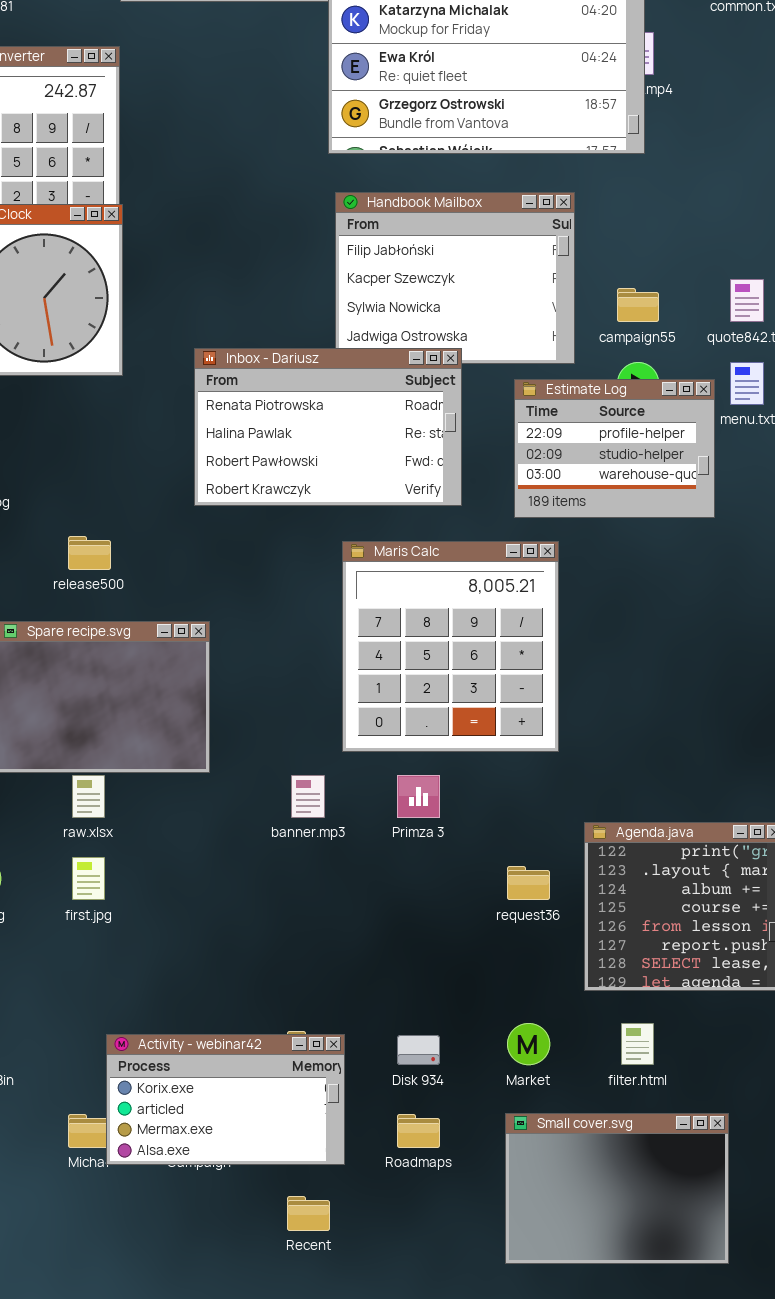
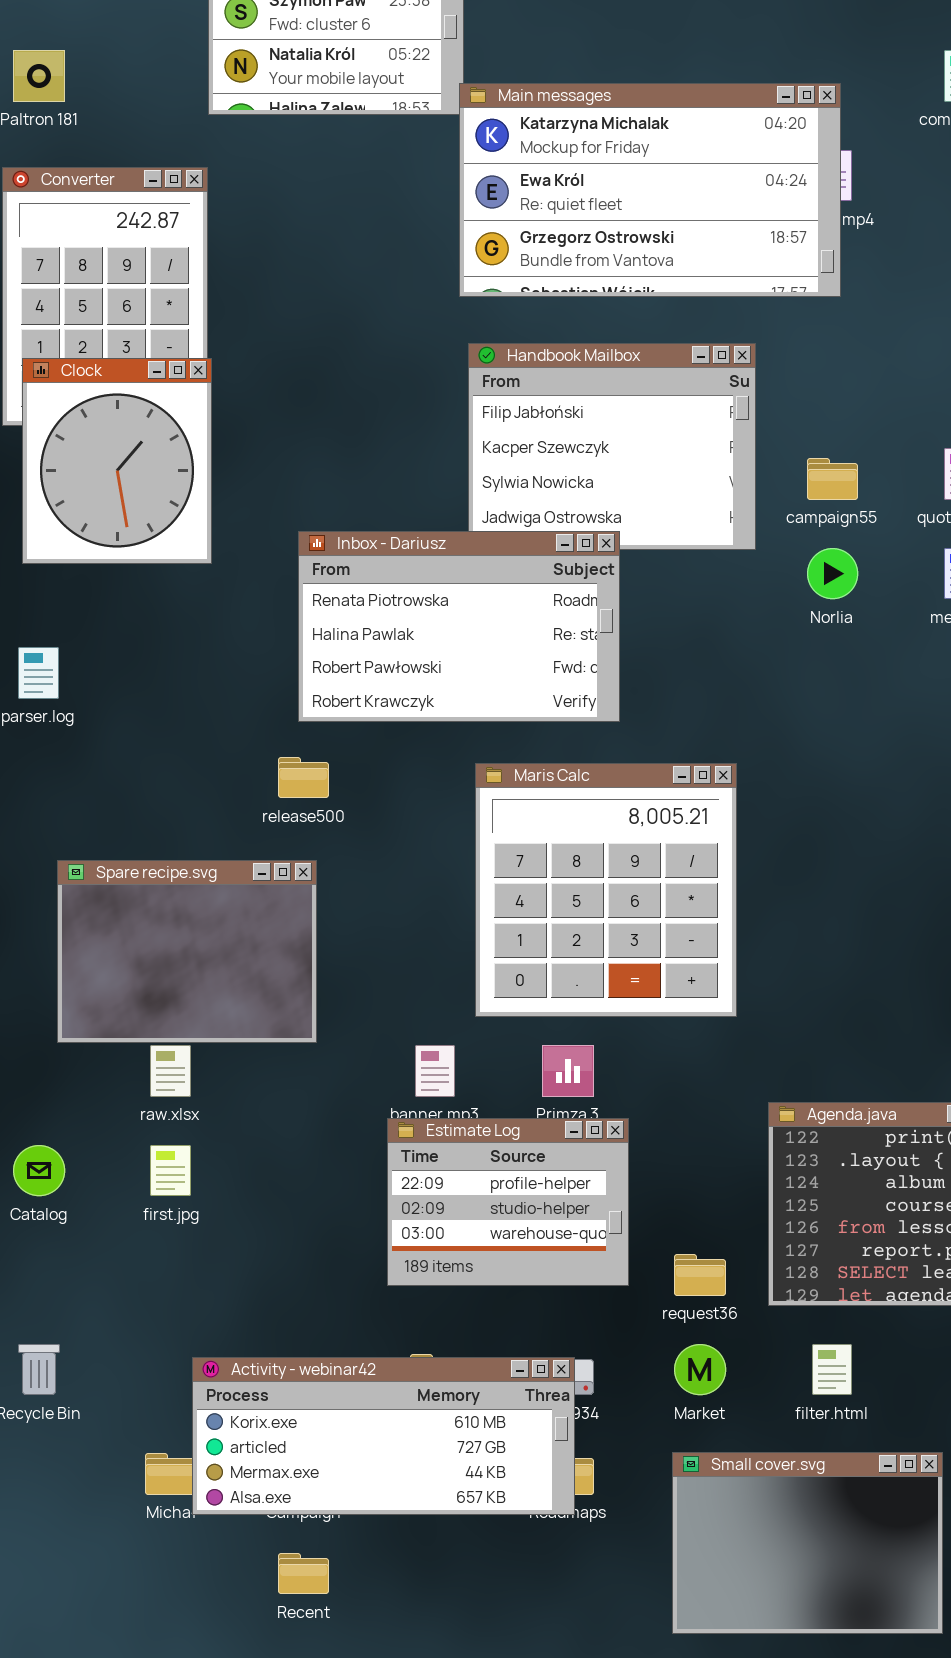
Estimate Log: [514,379,715,518] -> [387,1118,629,1286], moved
release500: [68,536,111,570] -> [278,757,329,798], moved
request36: [507,866,550,900] -> [674,1254,726,1296], moved
Activity - webinar42: [106,1034,345,1165] -> [192,1357,575,1515], resized
Recent: [287,1196,330,1231] -> [278,1553,329,1594], moved

